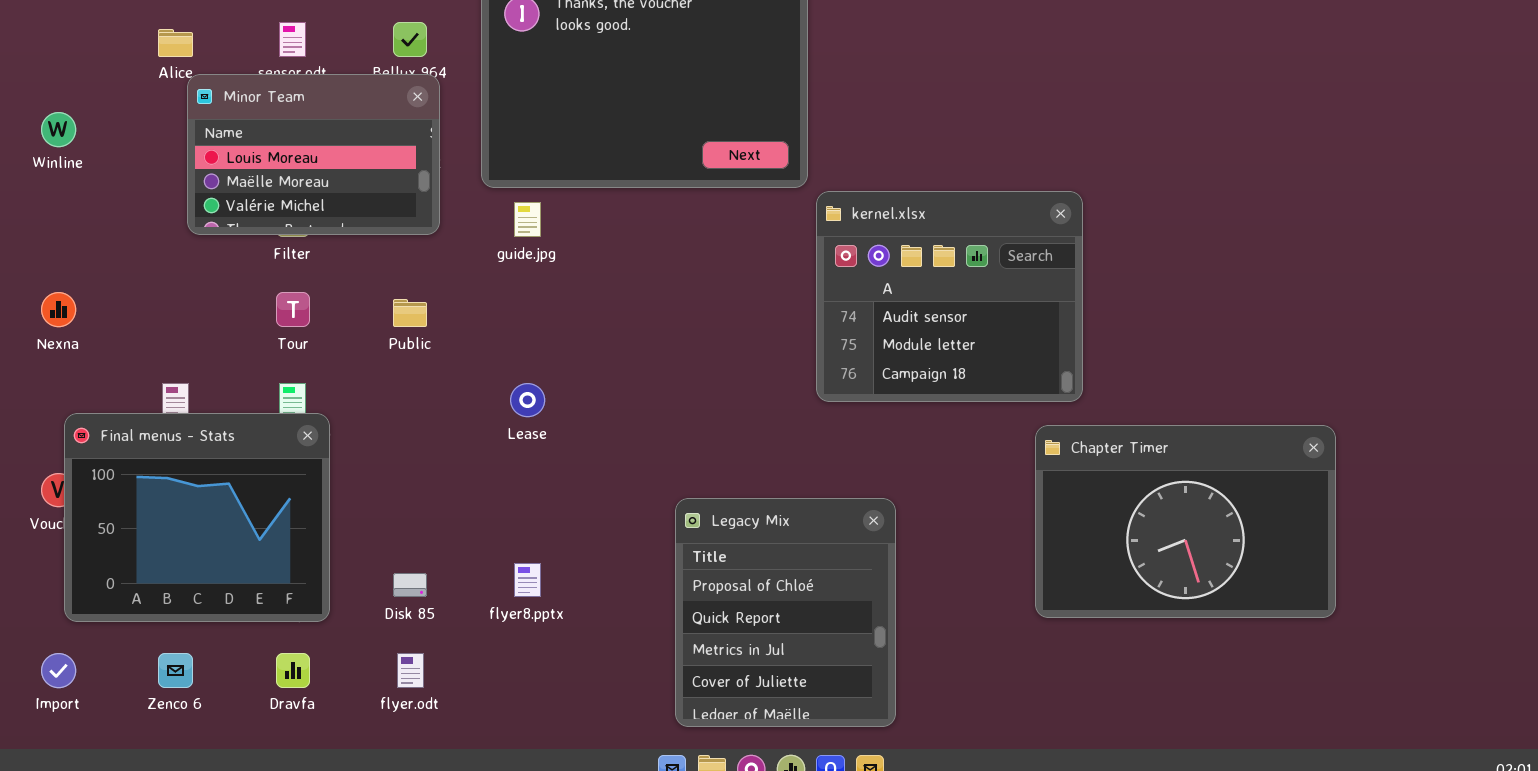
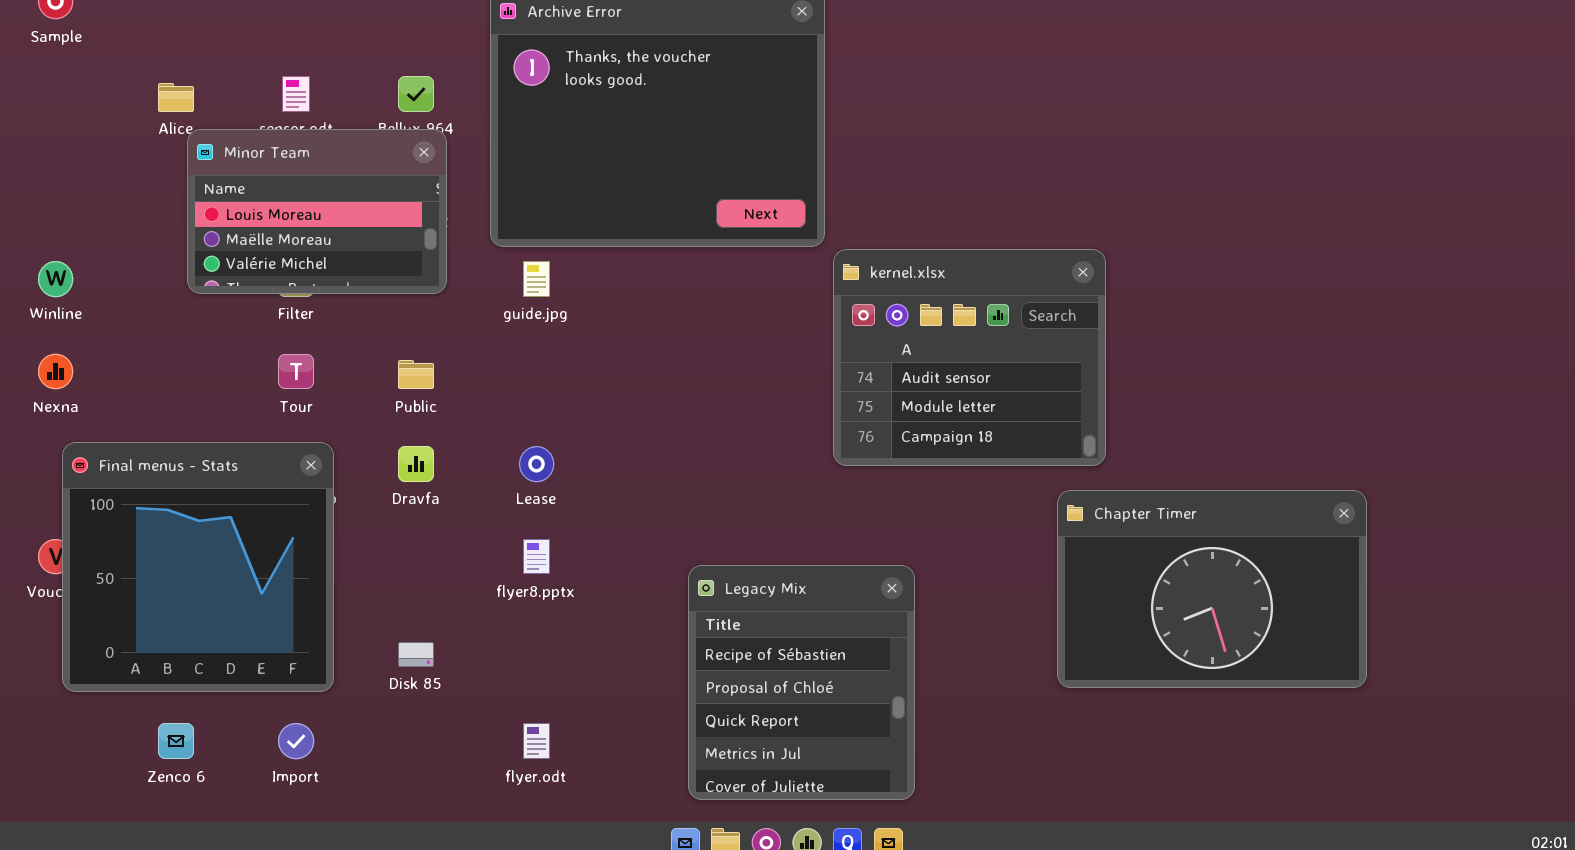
Winline: [41,112,76,147] -> [38,261,73,297], moved
Final menus - Stats: [64,413,330,622] -> [62,442,334,692], resized
Legacy Mix: [675,498,896,727] -> [688,565,915,800], scrolled up 1 row
flyer8.pptx: [514,563,541,597] -> [523,539,550,574], moved
Import: [41,653,76,688] -> [278,723,314,759], moved
Dravfa: [276,653,310,688] -> [398,446,434,482], moved
flyer.odt: [397,653,424,688] -> [523,723,550,759], moved

